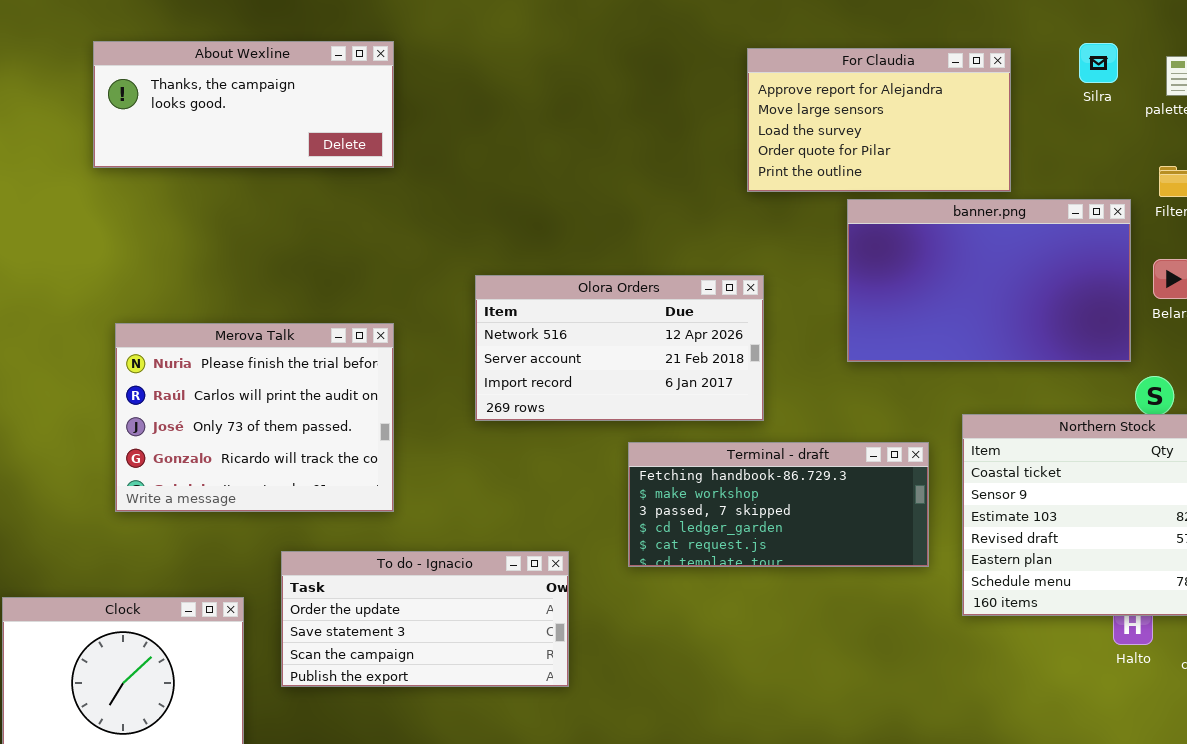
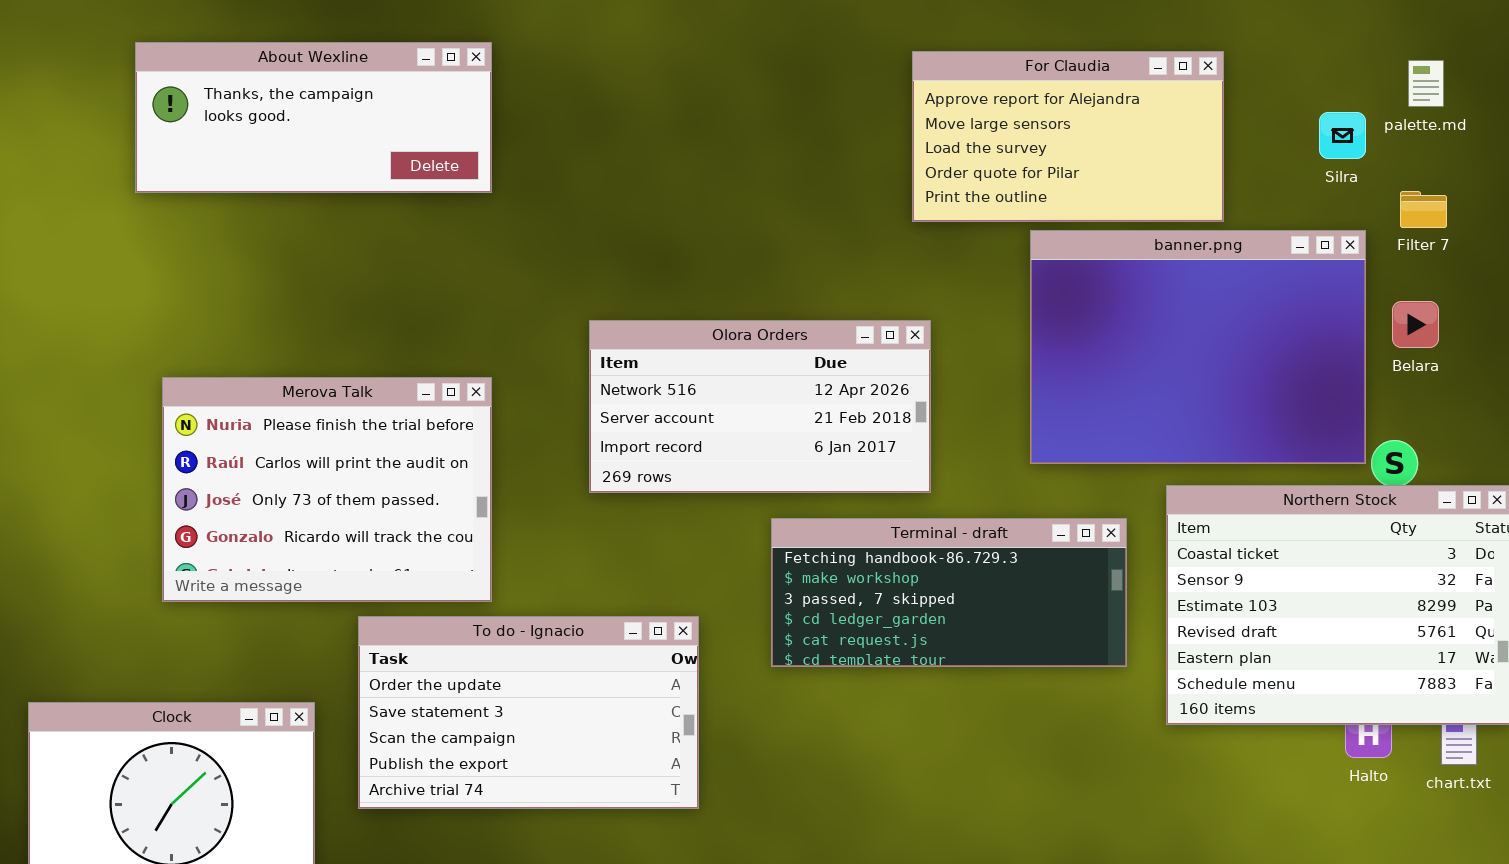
Silra: [1079,43,1118,83] -> [1319,112,1366,159], moved
banner.png: [847,199,1131,362] -> [1030,230,1366,464], resized
To do - Ignacio: [281,551,569,687] -> [358,616,699,809], resized

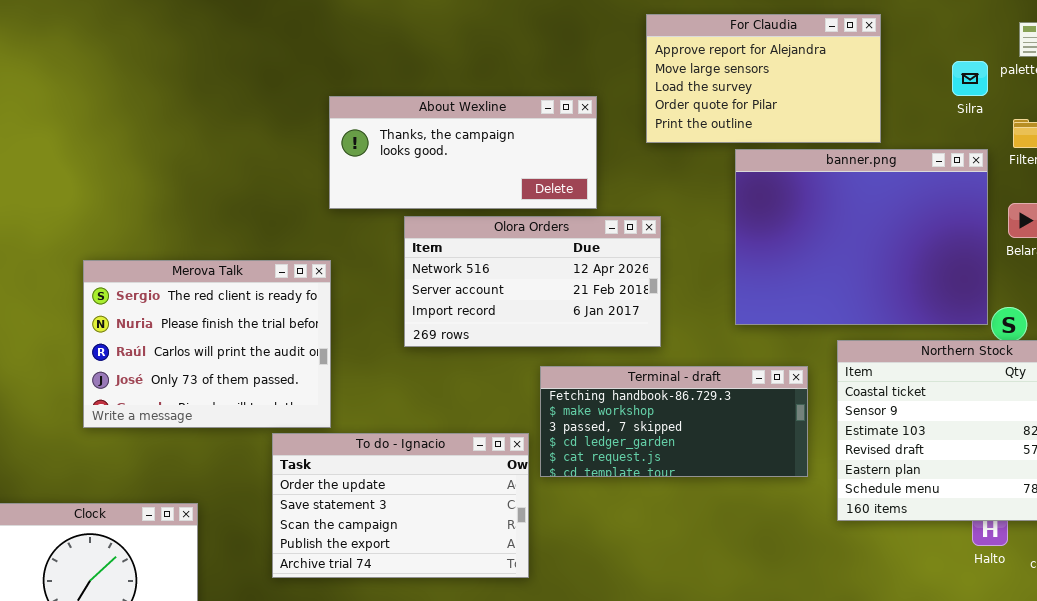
About Wexline: [135,42,492,193] -> [329,96,597,209], moved
Merova Talk: [162,377,492,602] -> [83,260,331,428], scrolled up 1 row
To do - Ignacio: [358,616,699,809] -> [272,433,529,578], moved

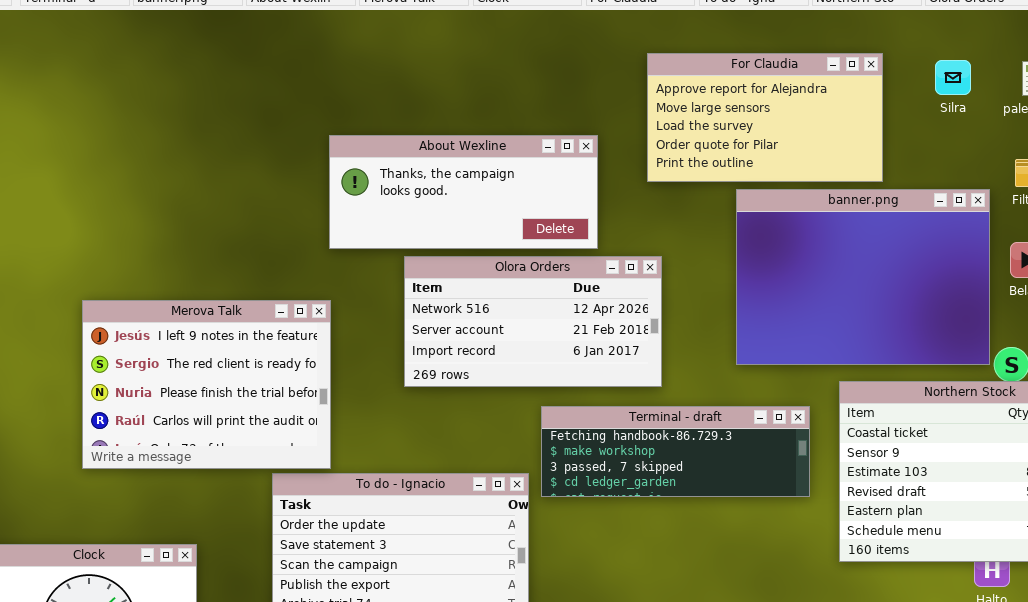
Silra: [952,61,988,96] -> [935,60,971,95], moved
Merova Talk: [83,260,331,428] -> [82,300,331,469], scrolled up 1 row
Terminal - draft: [540,366,808,477] -> [541,406,810,497], resized

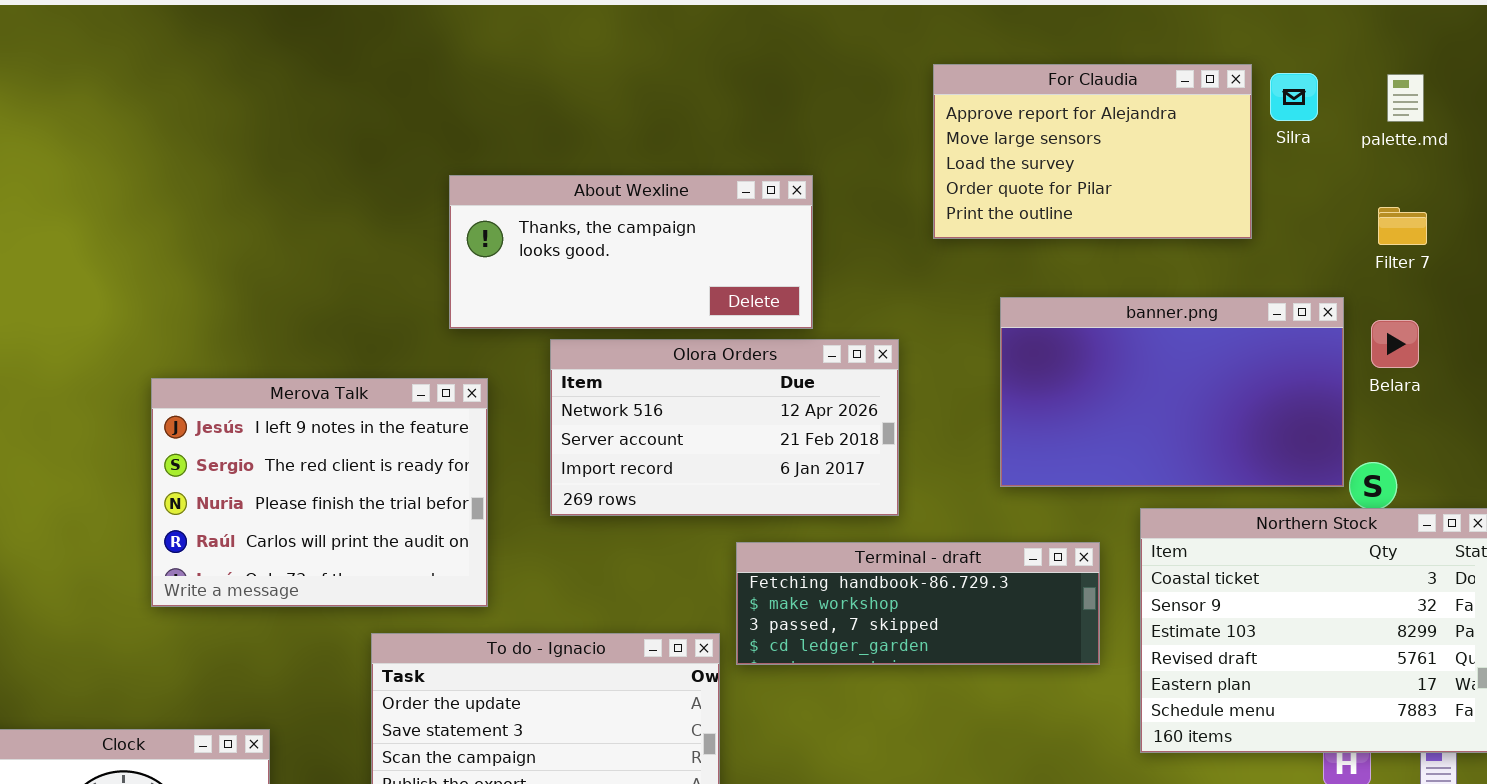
For Claudia: [647,53,883,182] -> [933,64,1252,239], moved
banner.png: [736,189,990,365] -> [1000,297,1344,487], resized
Merova Talk: [82,300,331,469] -> [151,378,488,607], moved

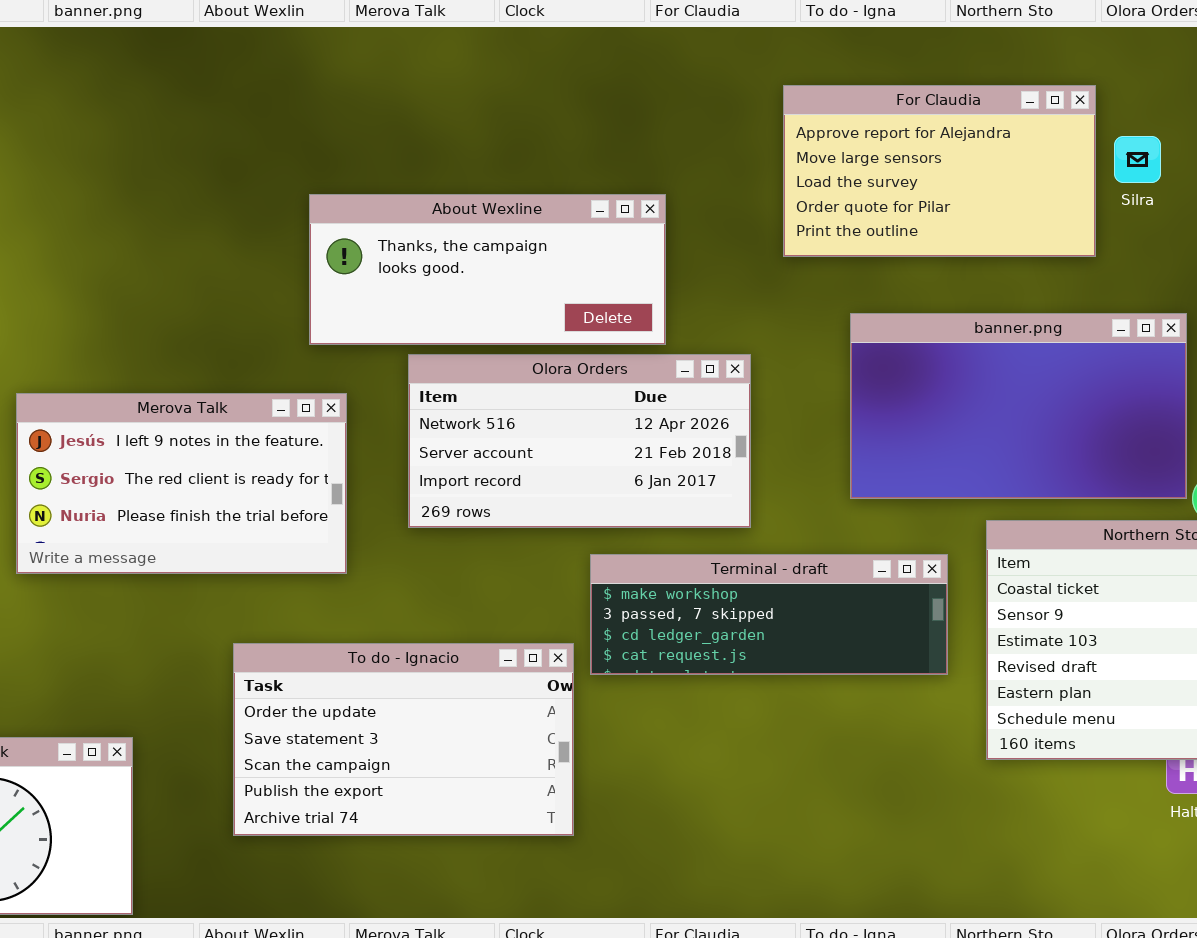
Silra: [1270,73,1318,121] -> [1114,136,1161,183], moved
Merova Talk: [151,378,488,607] -> [16,393,347,574], resized
Terminal - draft: [736,542,1100,665] -> [590,554,948,675], scrolled down 1 row

